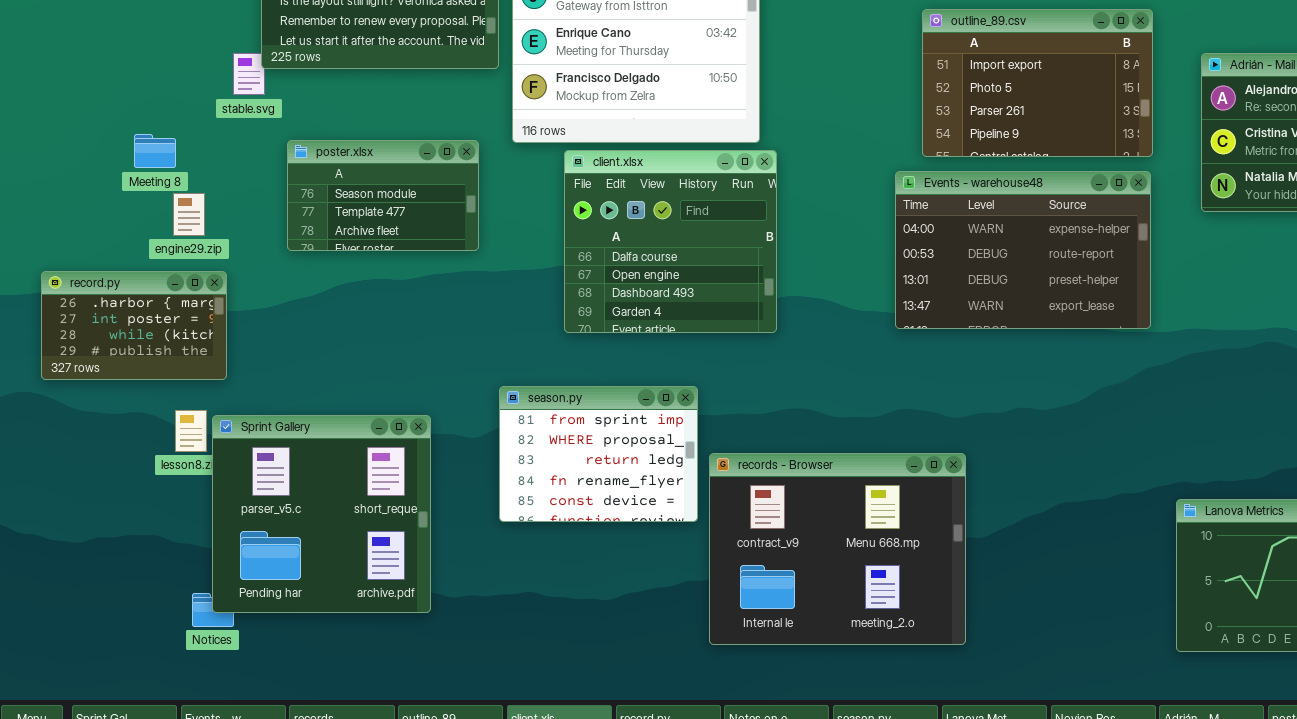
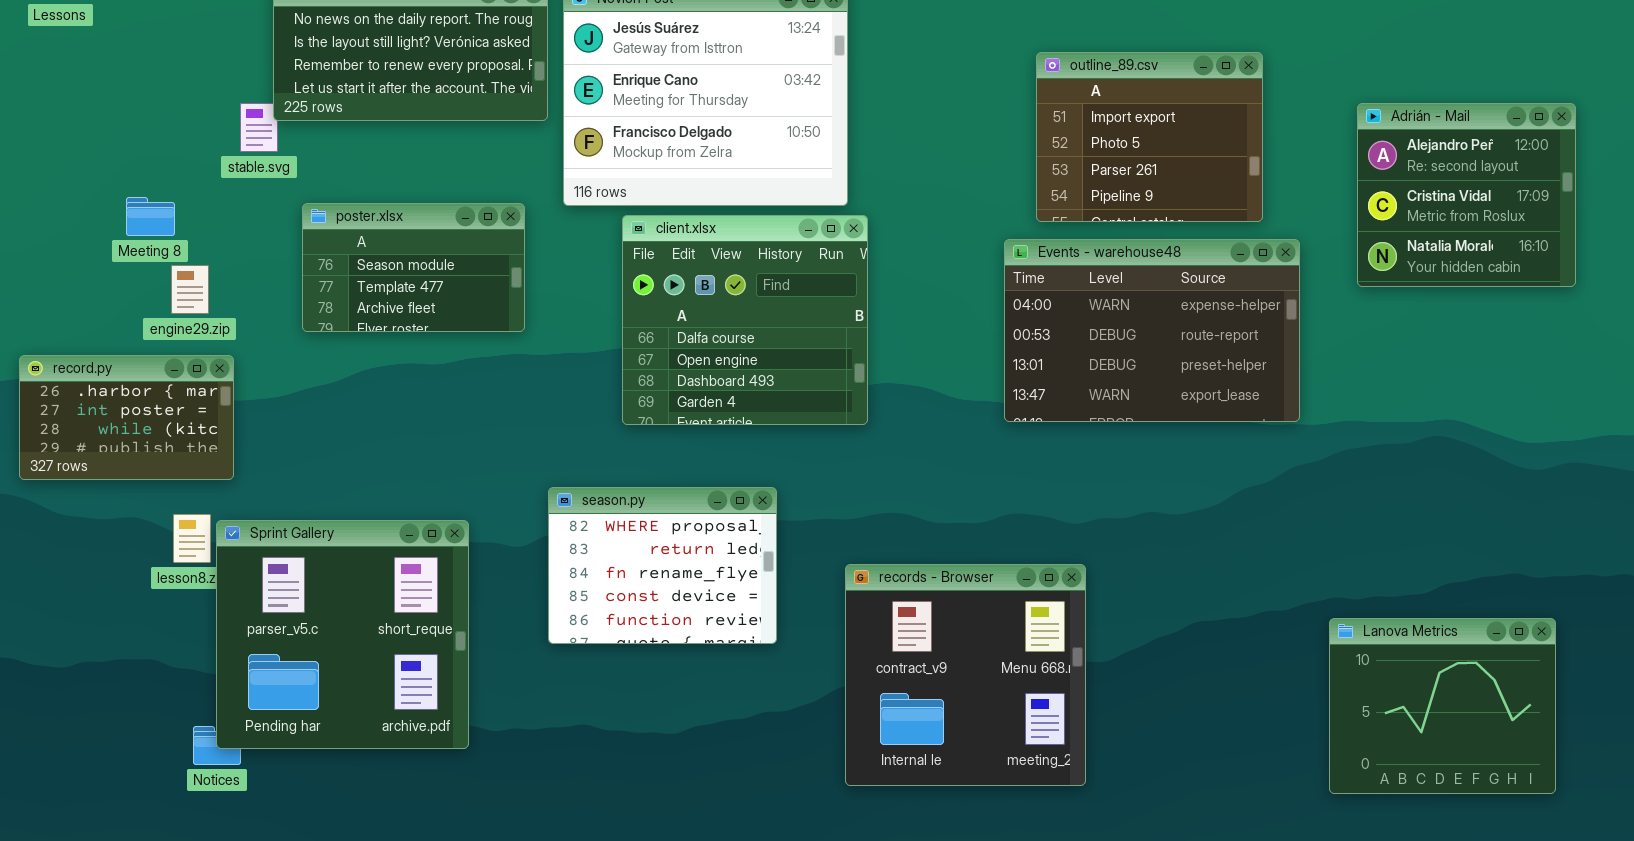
outline_89.csv: [922,9,1153,157] -> [1036,52,1263,222], resized
season.py: [499,386,698,522] -> [548,487,777,644], scrolled down 1 row
records - Browser: [709,453,966,645] -> [845,564,1086,786], resized

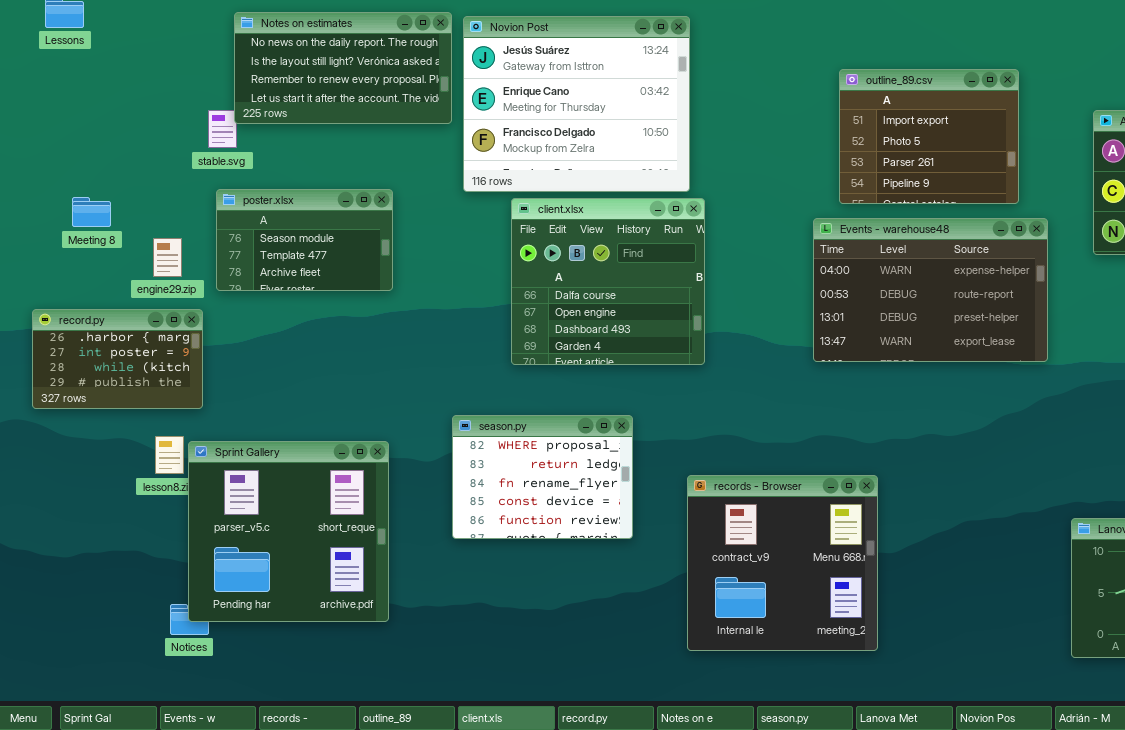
Meeting 8: [126,197,175,236] -> [72,197,111,227], moved
poster.xlsx: [302,203,525,332] -> [216,189,393,291], moved

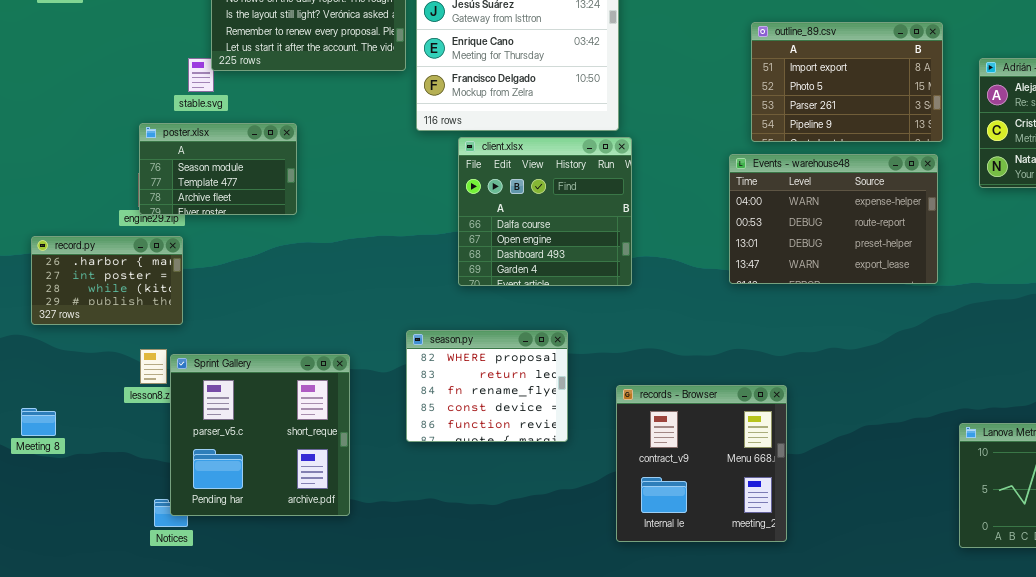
outline_89.csv: [839,69,1019,204] -> [751,22,943,142], resized
poster.xlsx: [216,189,393,291] -> [139,123,297,215], moved
Meeting 8: [72,197,111,227] -> [21,408,56,436], moved

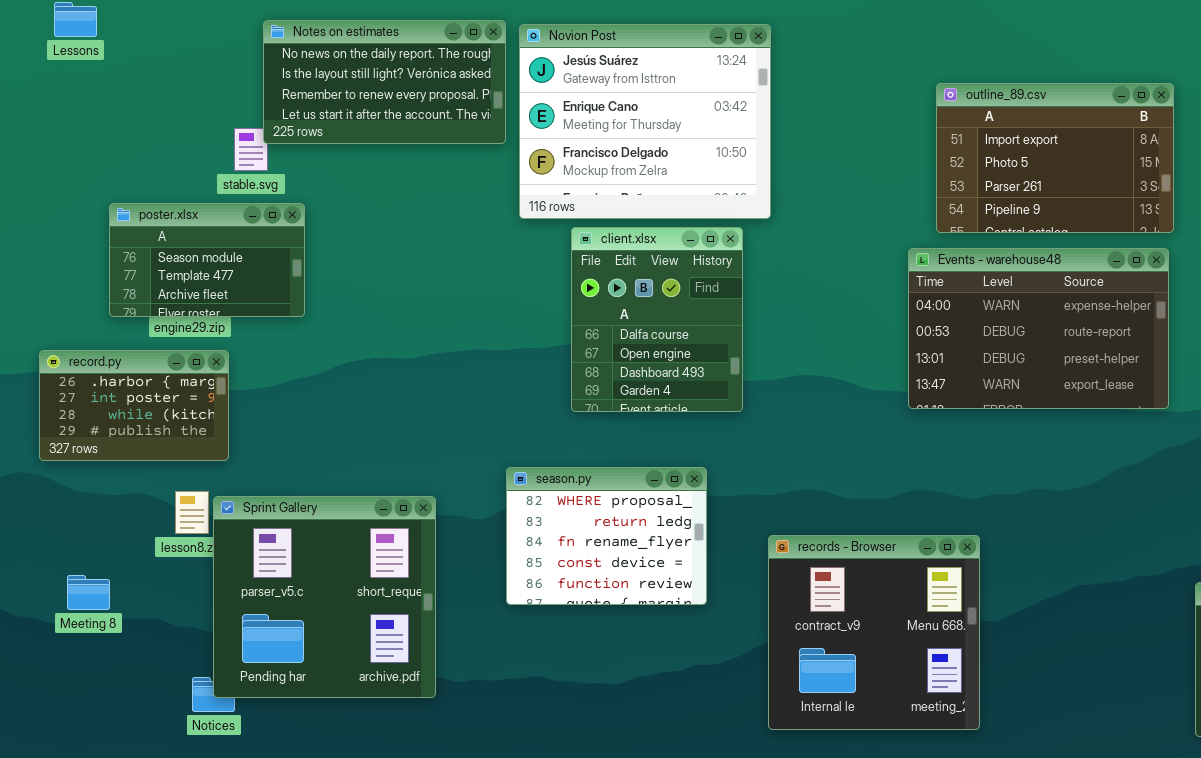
poster.xlsx: [139,123,297,215] -> [109,203,305,317], moved
client.xlsx: [458,137,632,286] -> [571,227,743,412], resized
Meeting 8: [21,408,56,436] -> [67,575,110,610], moved

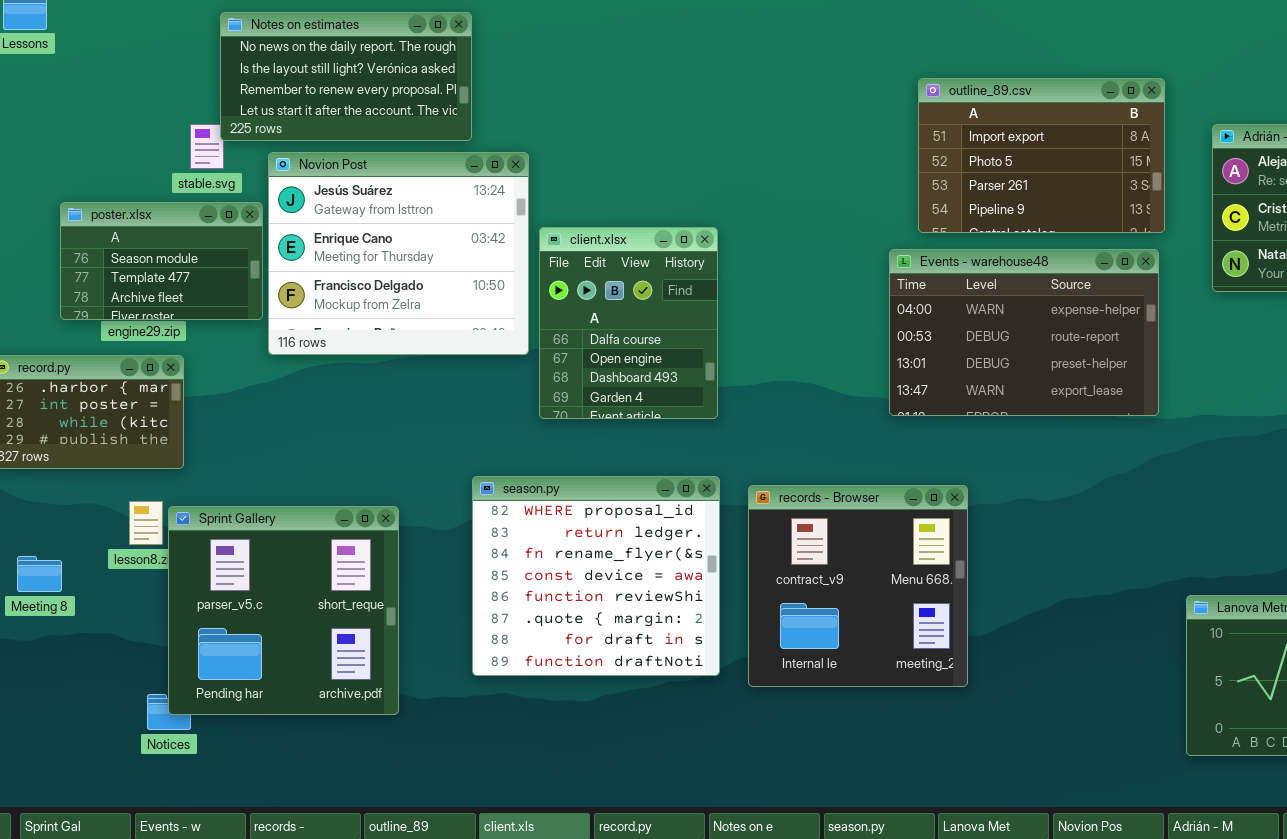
Novion Post: [519,24,771,219] -> [268,152,529,355], moved
season.py: [506,467,707,605] -> [472,476,720,676], resized
records - Browser: [768,535,980,730] -> [748,485,968,687], moved
Meeting 8: [67,575,110,610] -> [17,556,62,592], moved

